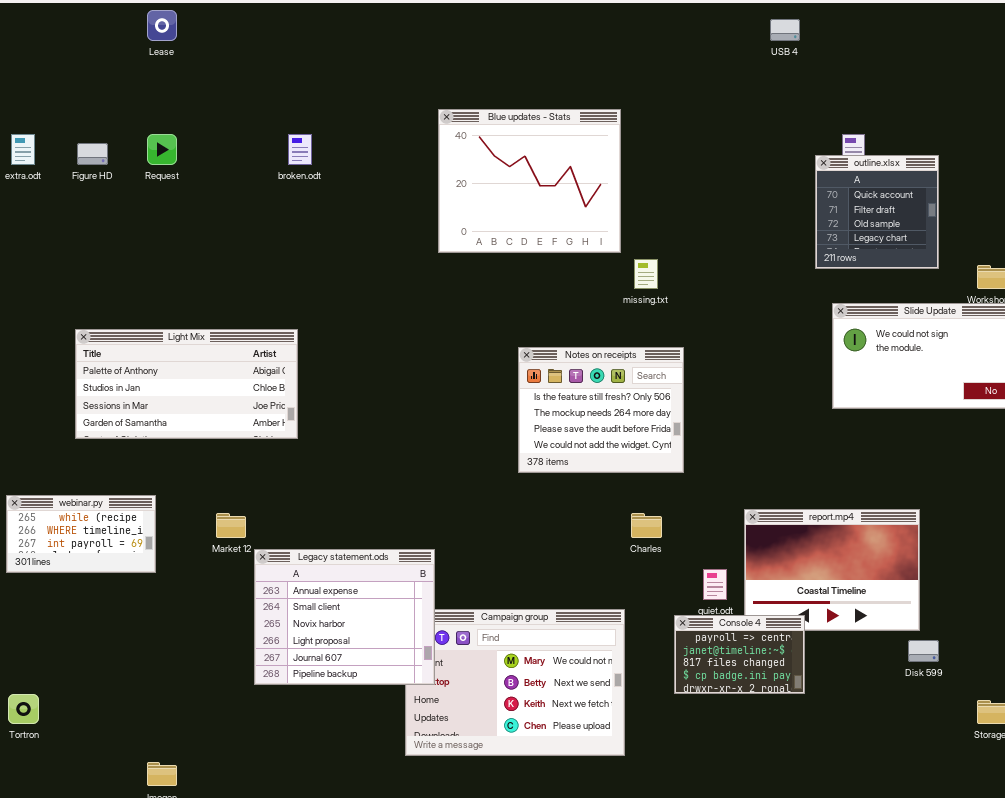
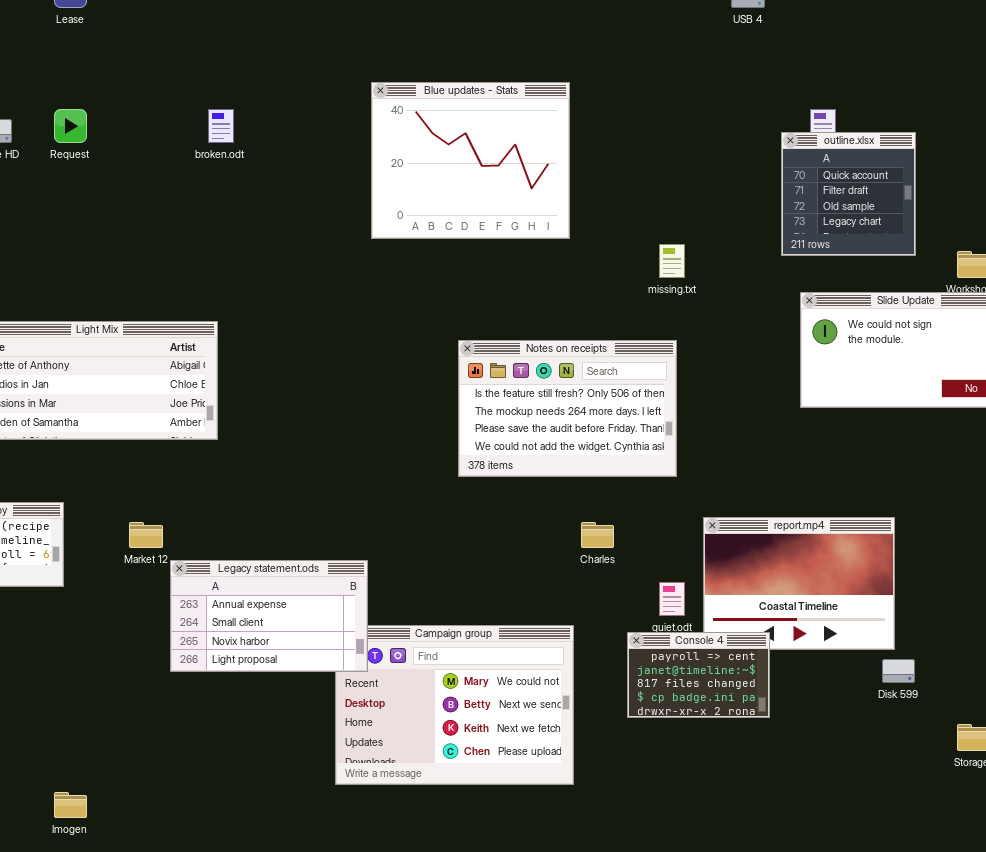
missing.txt: [634,259,658,289] -> [659,244,685,278], moved
Notes on receipts: [518,347,684,473] -> [458,340,677,477], resized
Legacy statement.ods: [254,549,435,685] -> [170,560,368,672], resized

